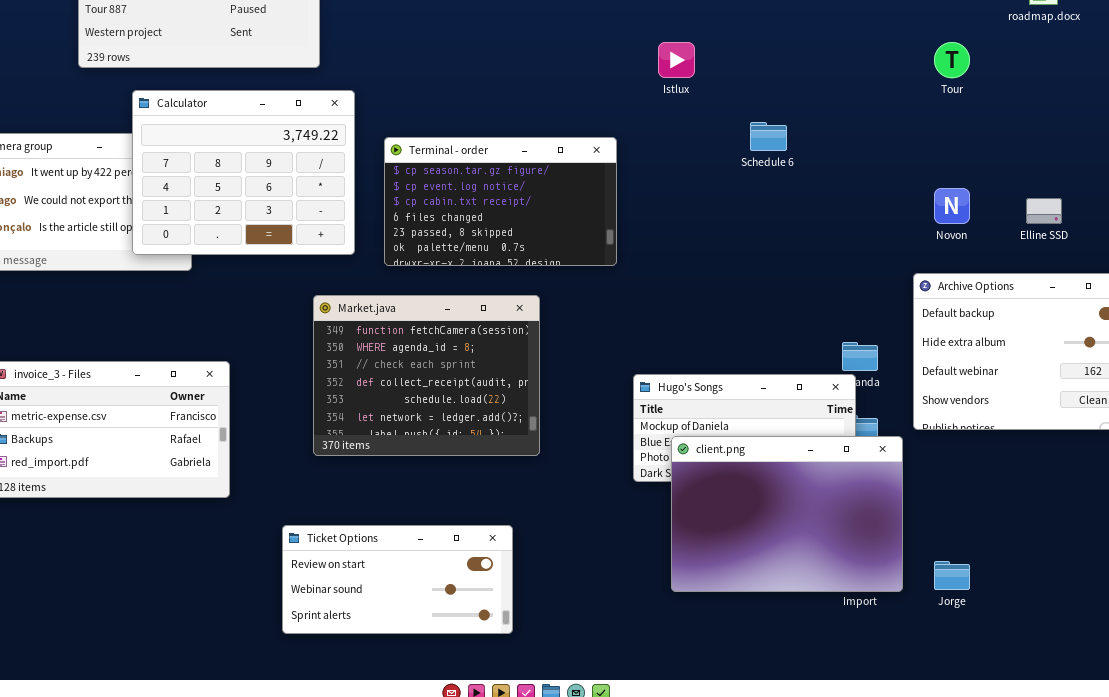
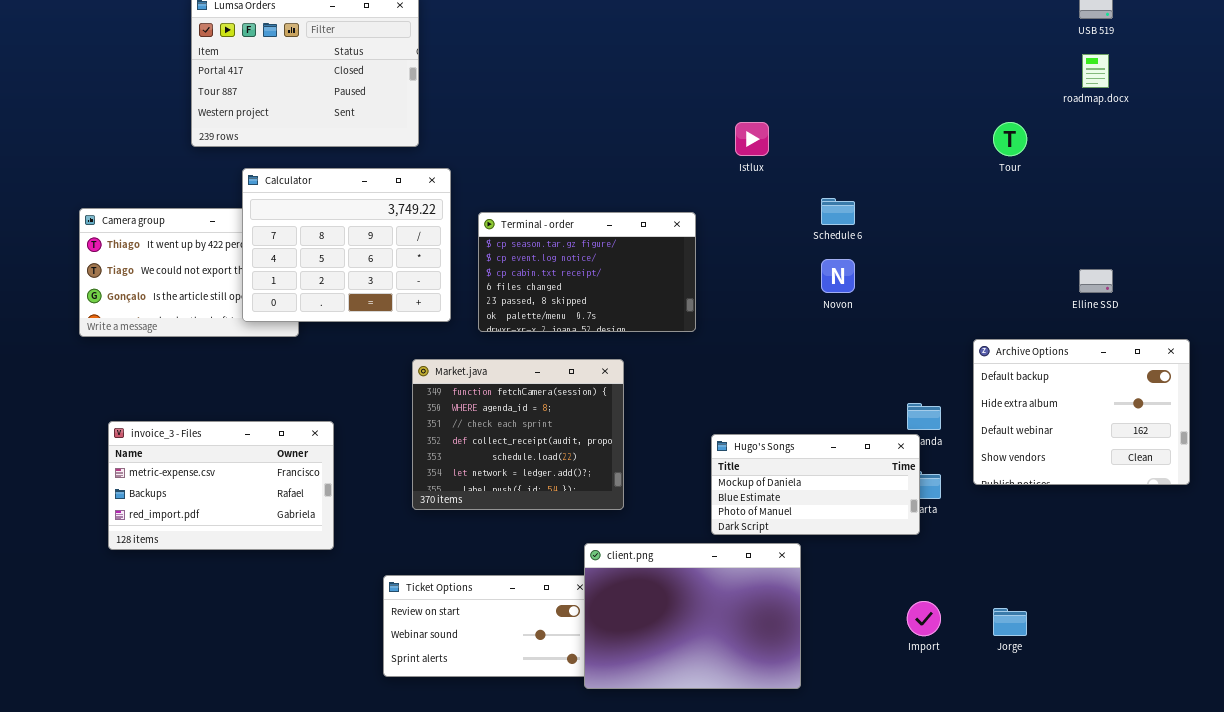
Novon: [934,188,970,224] -> [821,259,855,293], moved
client.png: [671,436,903,592] -> [584,543,801,689], moved

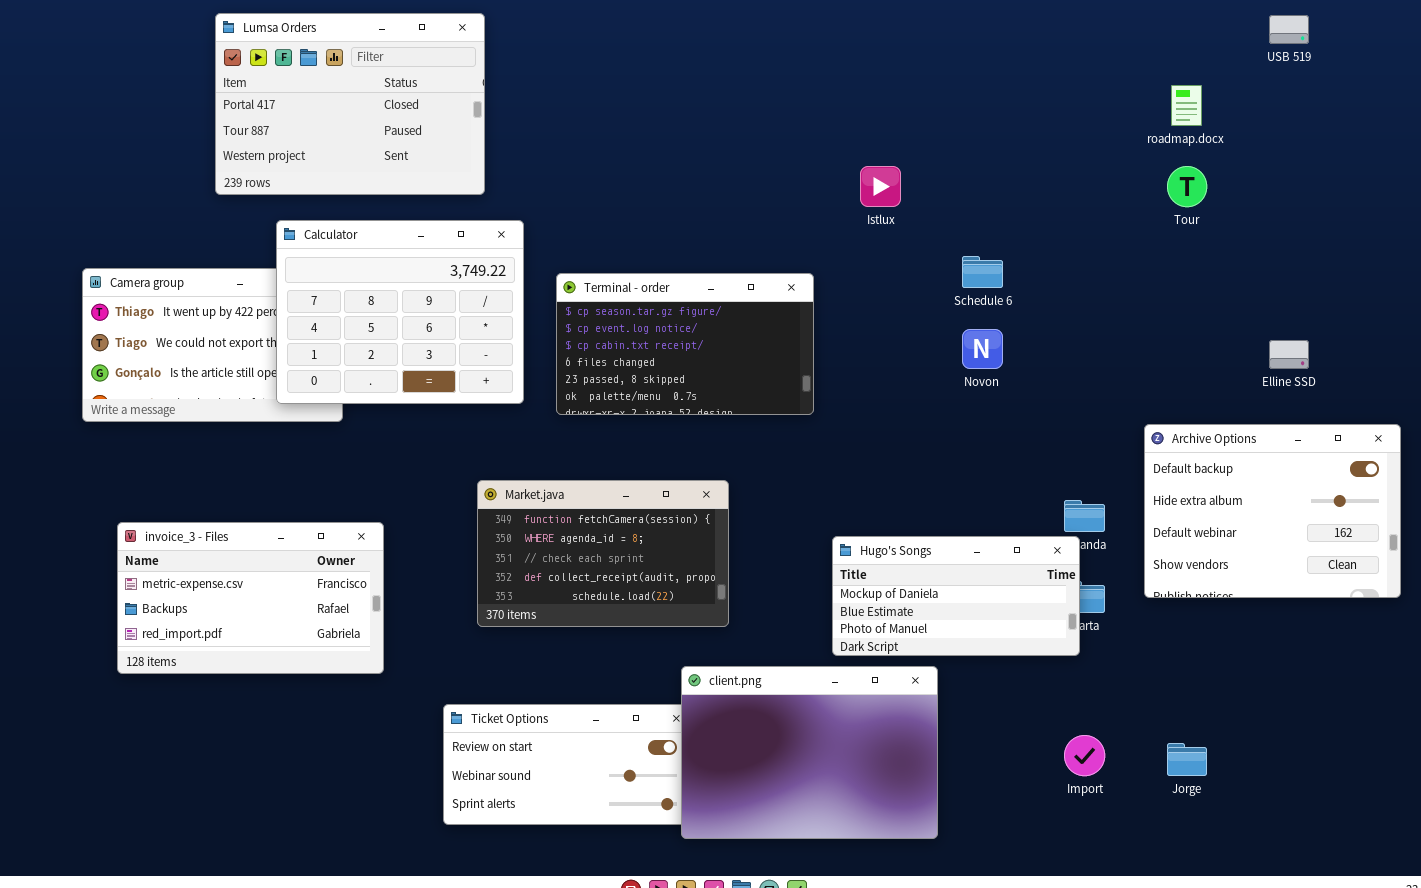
roadmap.docx: [1082,54,1109,88] -> [1171,85,1202,126], moved
Market.java: [412,359,624,510] -> [477,480,729,627], resized

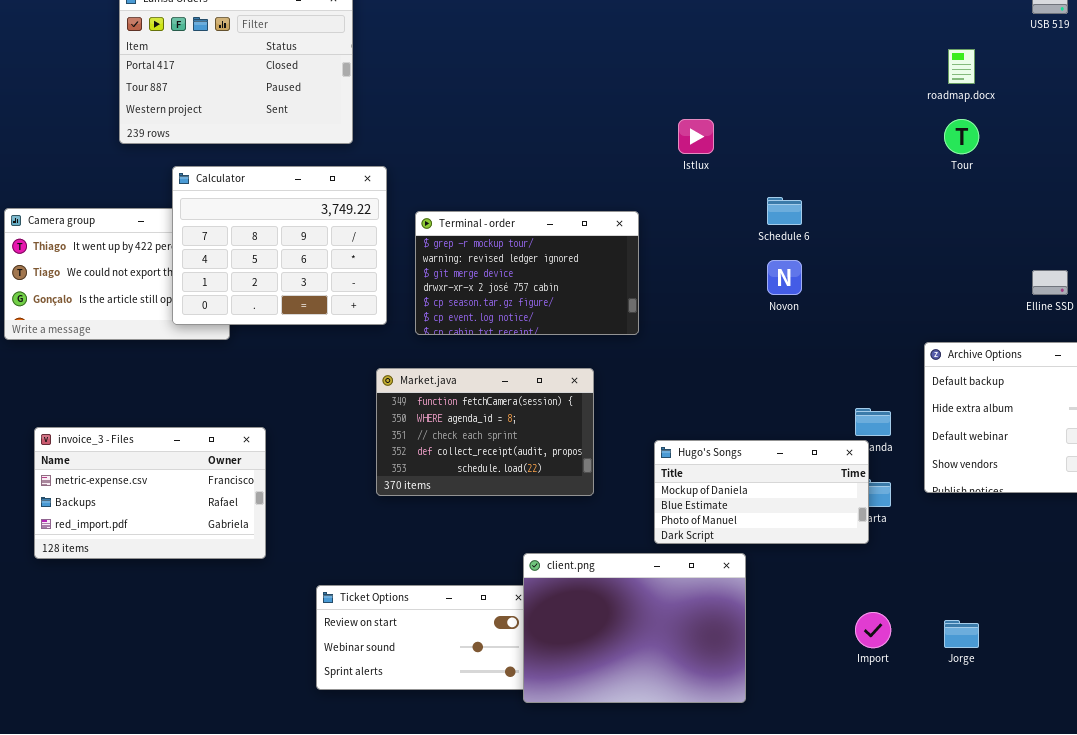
Terminal - order: [556,273,814,415] -> [415,211,639,335], scrolled up 4 rows
Market.java: [477,480,729,627] -> [376,368,594,496], moved

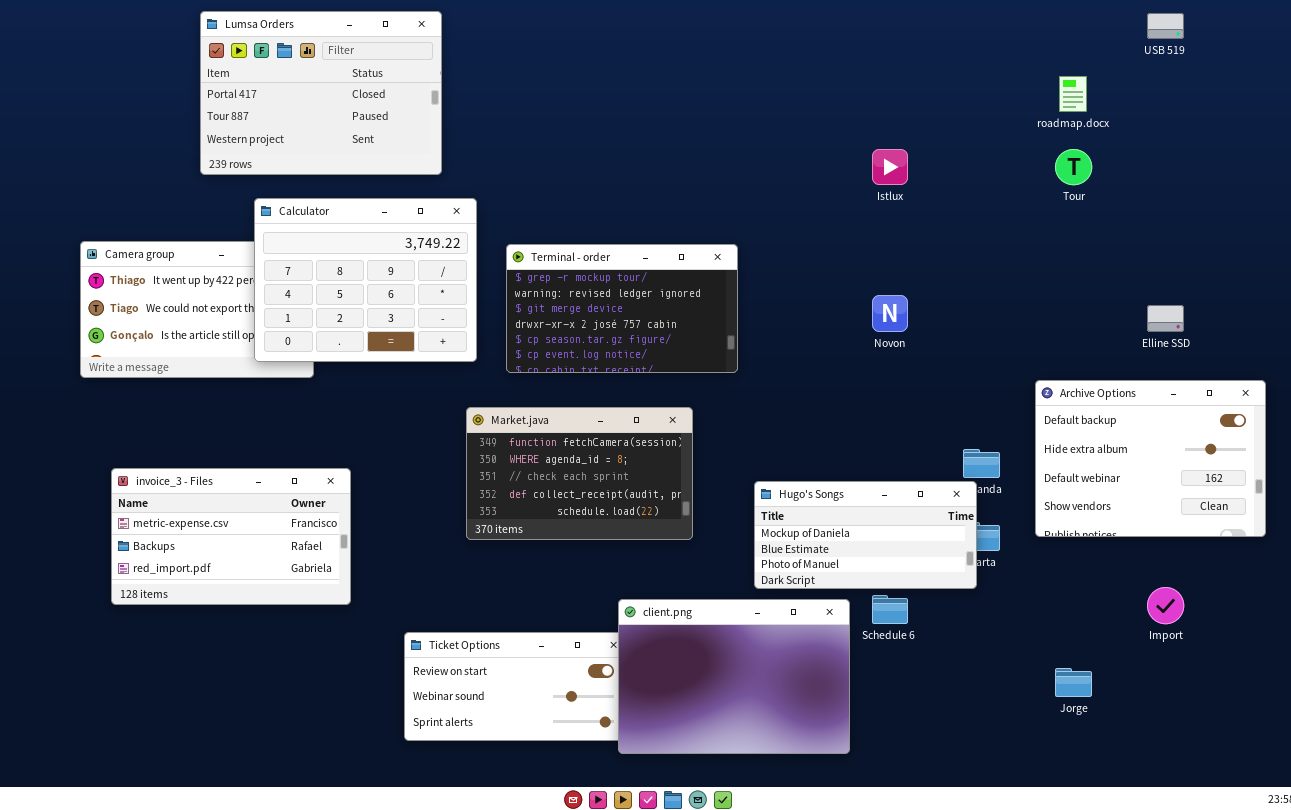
Istlux: [678,119,714,154] -> [872,149,908,185], moved
Schedule 6: [767,197,802,225] -> [872,595,908,624], moved
Import: [855,612,891,648] -> [1147,587,1184,624], moved

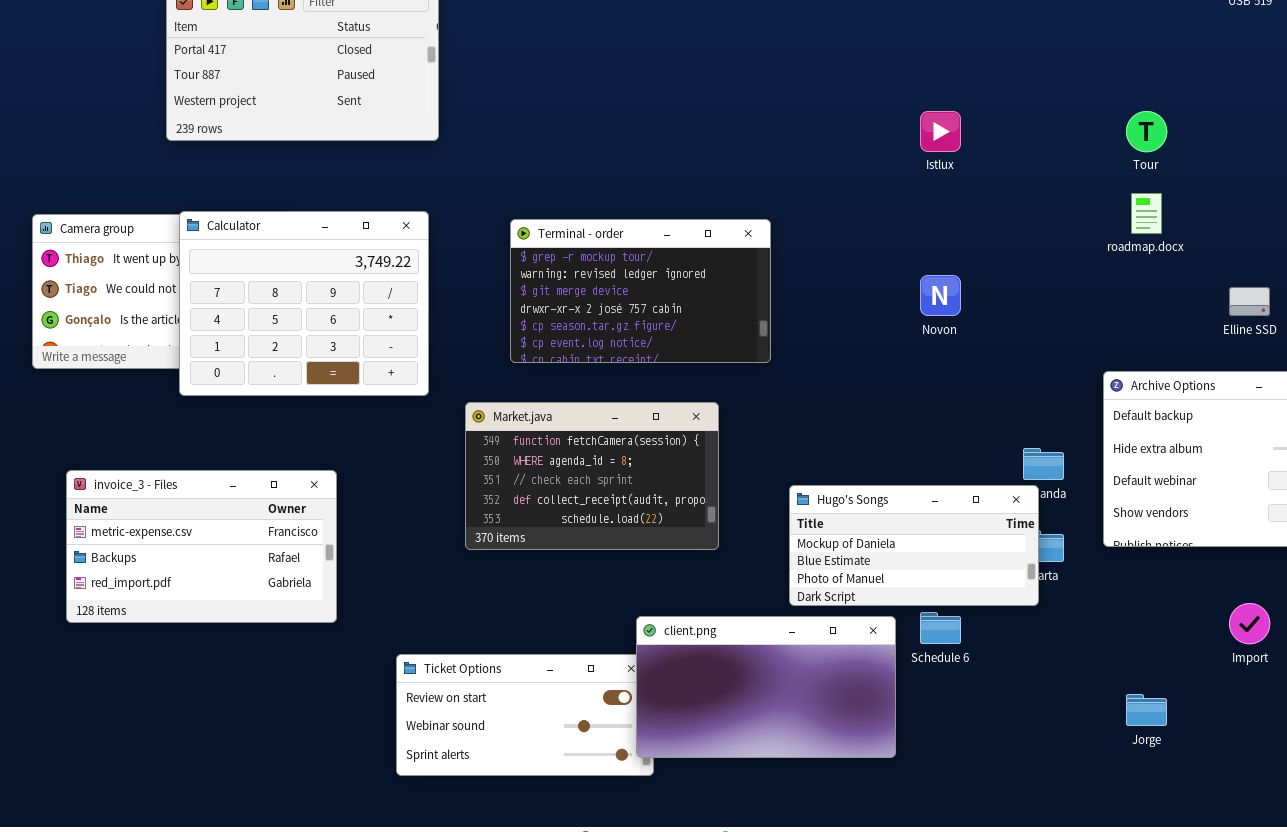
roadmap.docx: [1059,76,1087,112] -> [1131,193,1162,234], moved
Calculator: [254,198,477,362] -> [179,211,429,396], moved
client.png: [618,599,850,754] -> [636,616,896,758], resized

